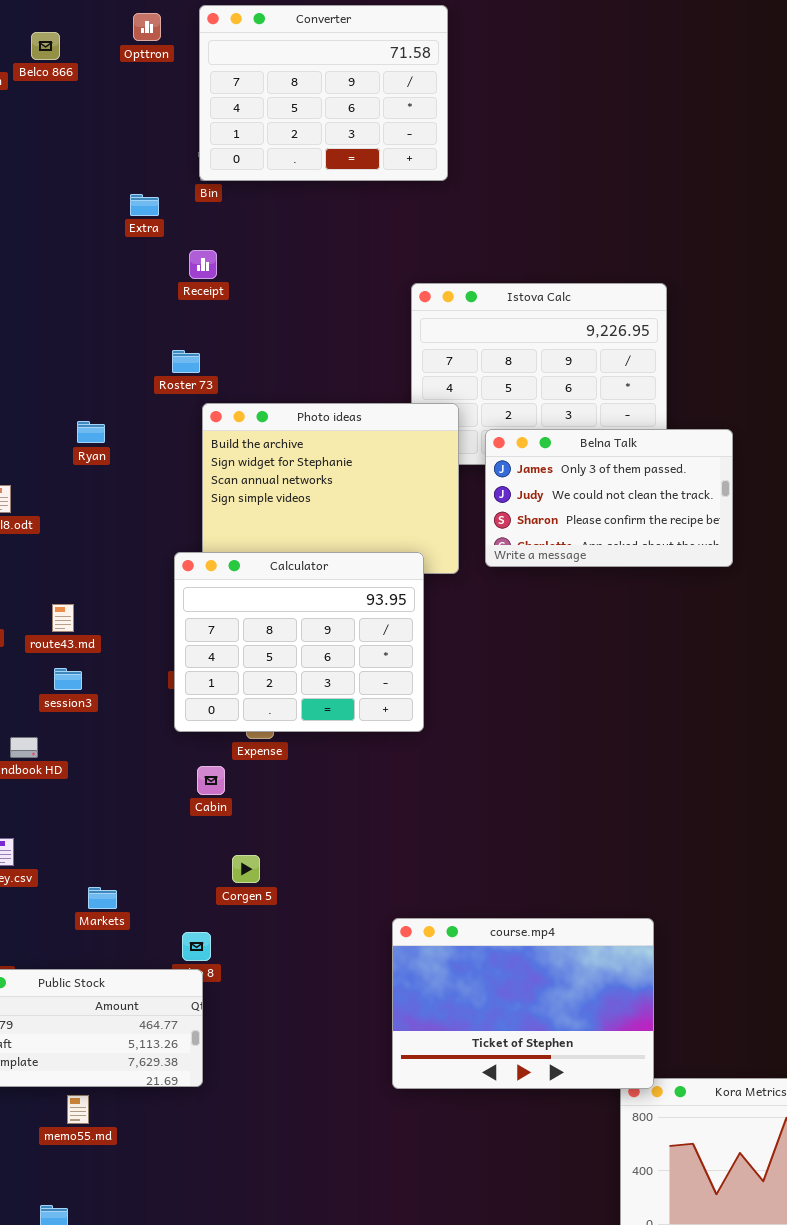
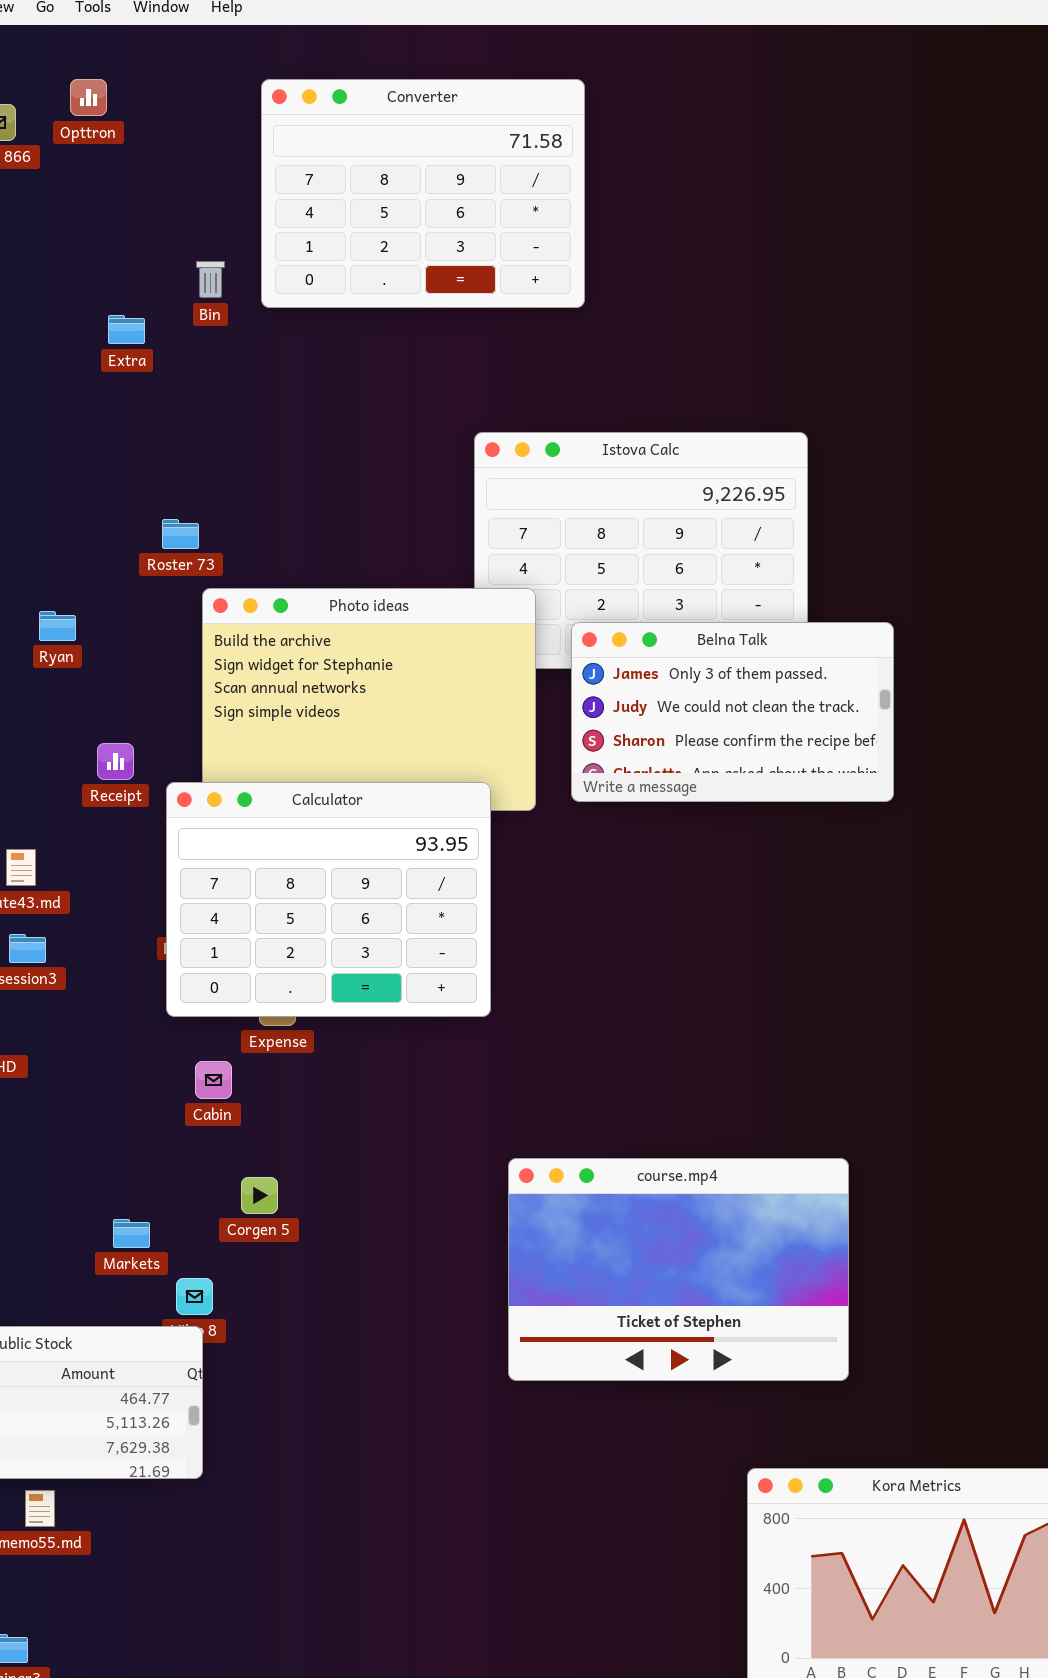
Converter: [199,5,448,181] -> [261,79,585,308], moved
Opttron: [133,13,161,41] -> [70,79,107,116], moved
Receipt: [189,250,217,279] -> [97,743,134,780], moved
Markets: [88,887,117,909] -> [113,1219,150,1248], moved
course.mp4: [392,918,654,1089] -> [508,1158,849,1381], moved

